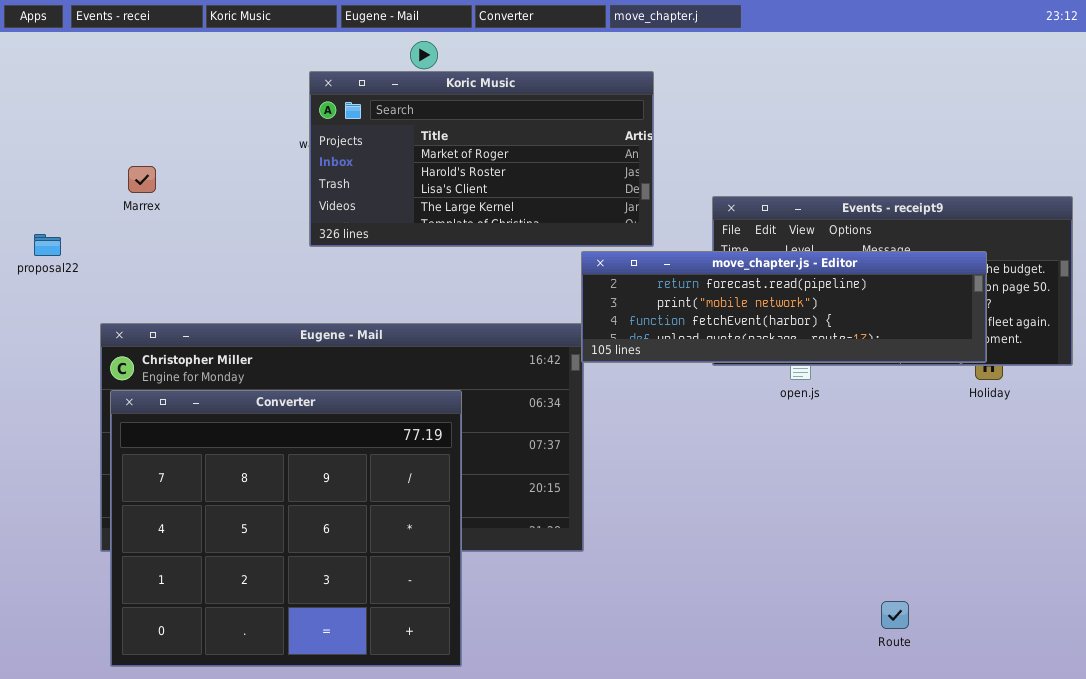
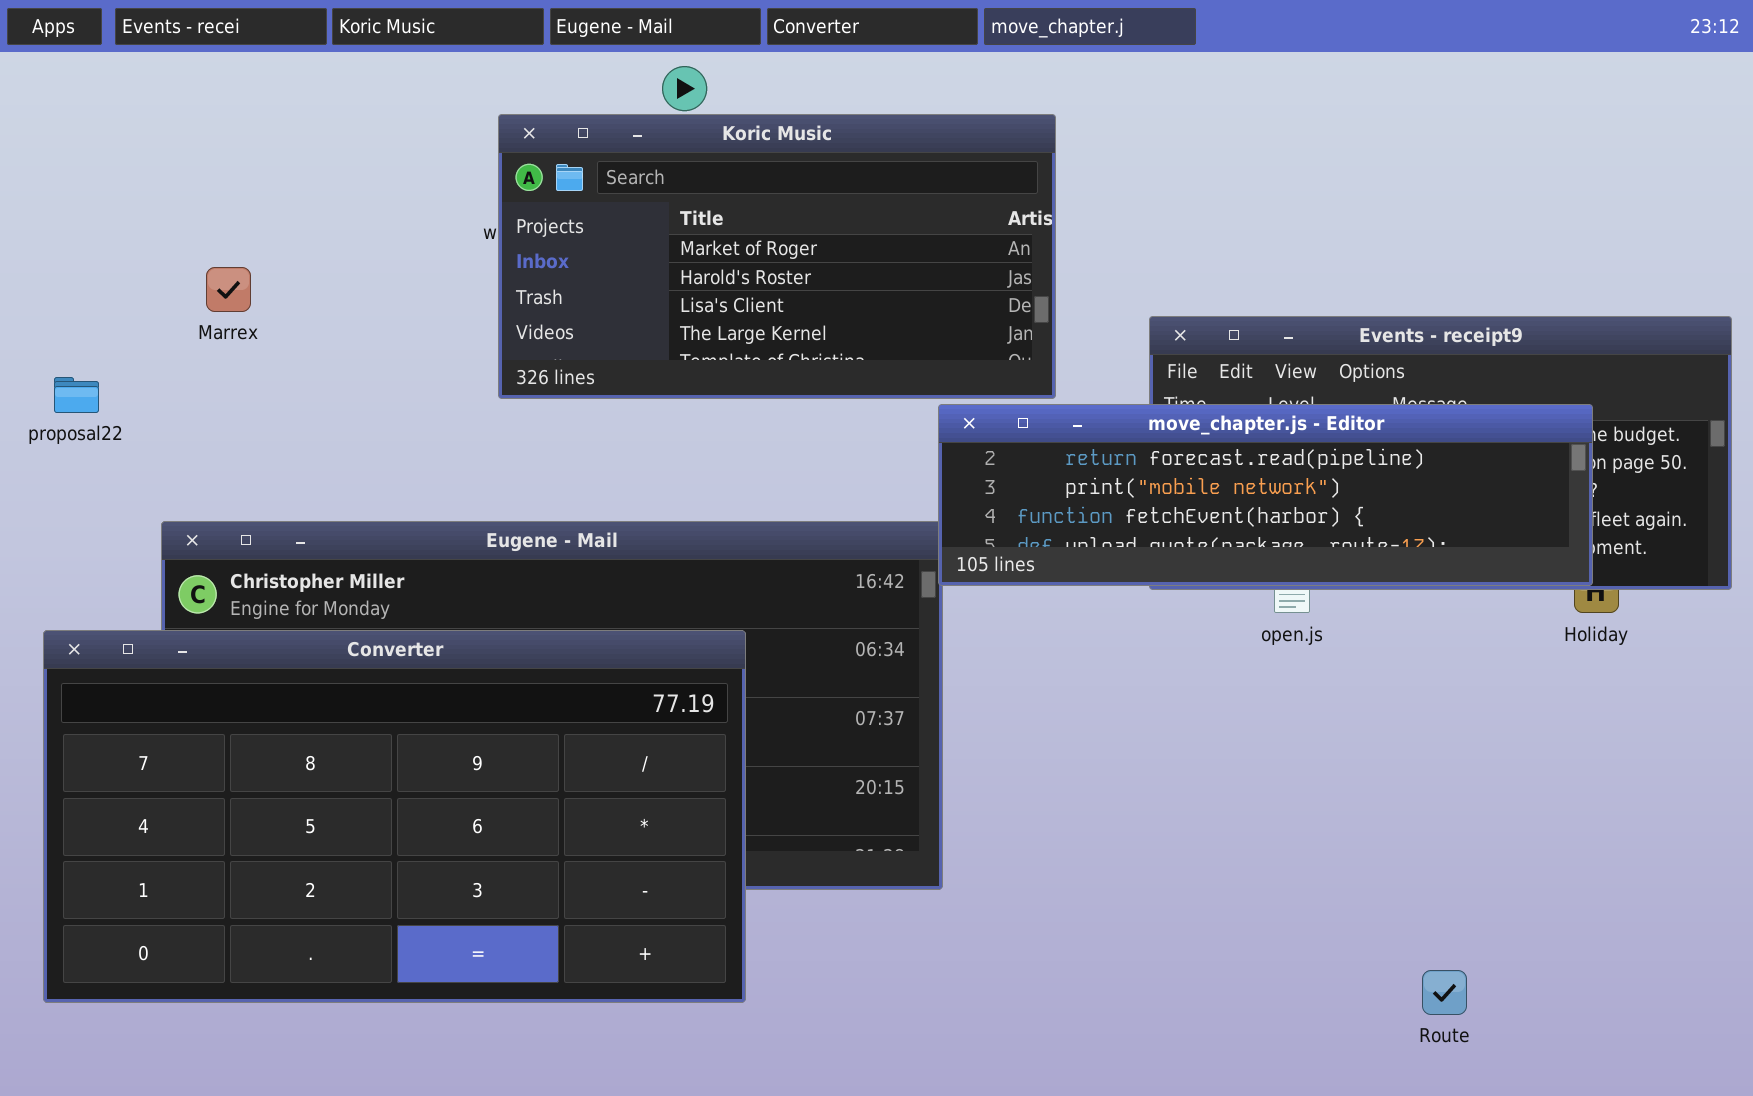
Converter: [110,390,462,667] -> [43,630,746,1003], resized

